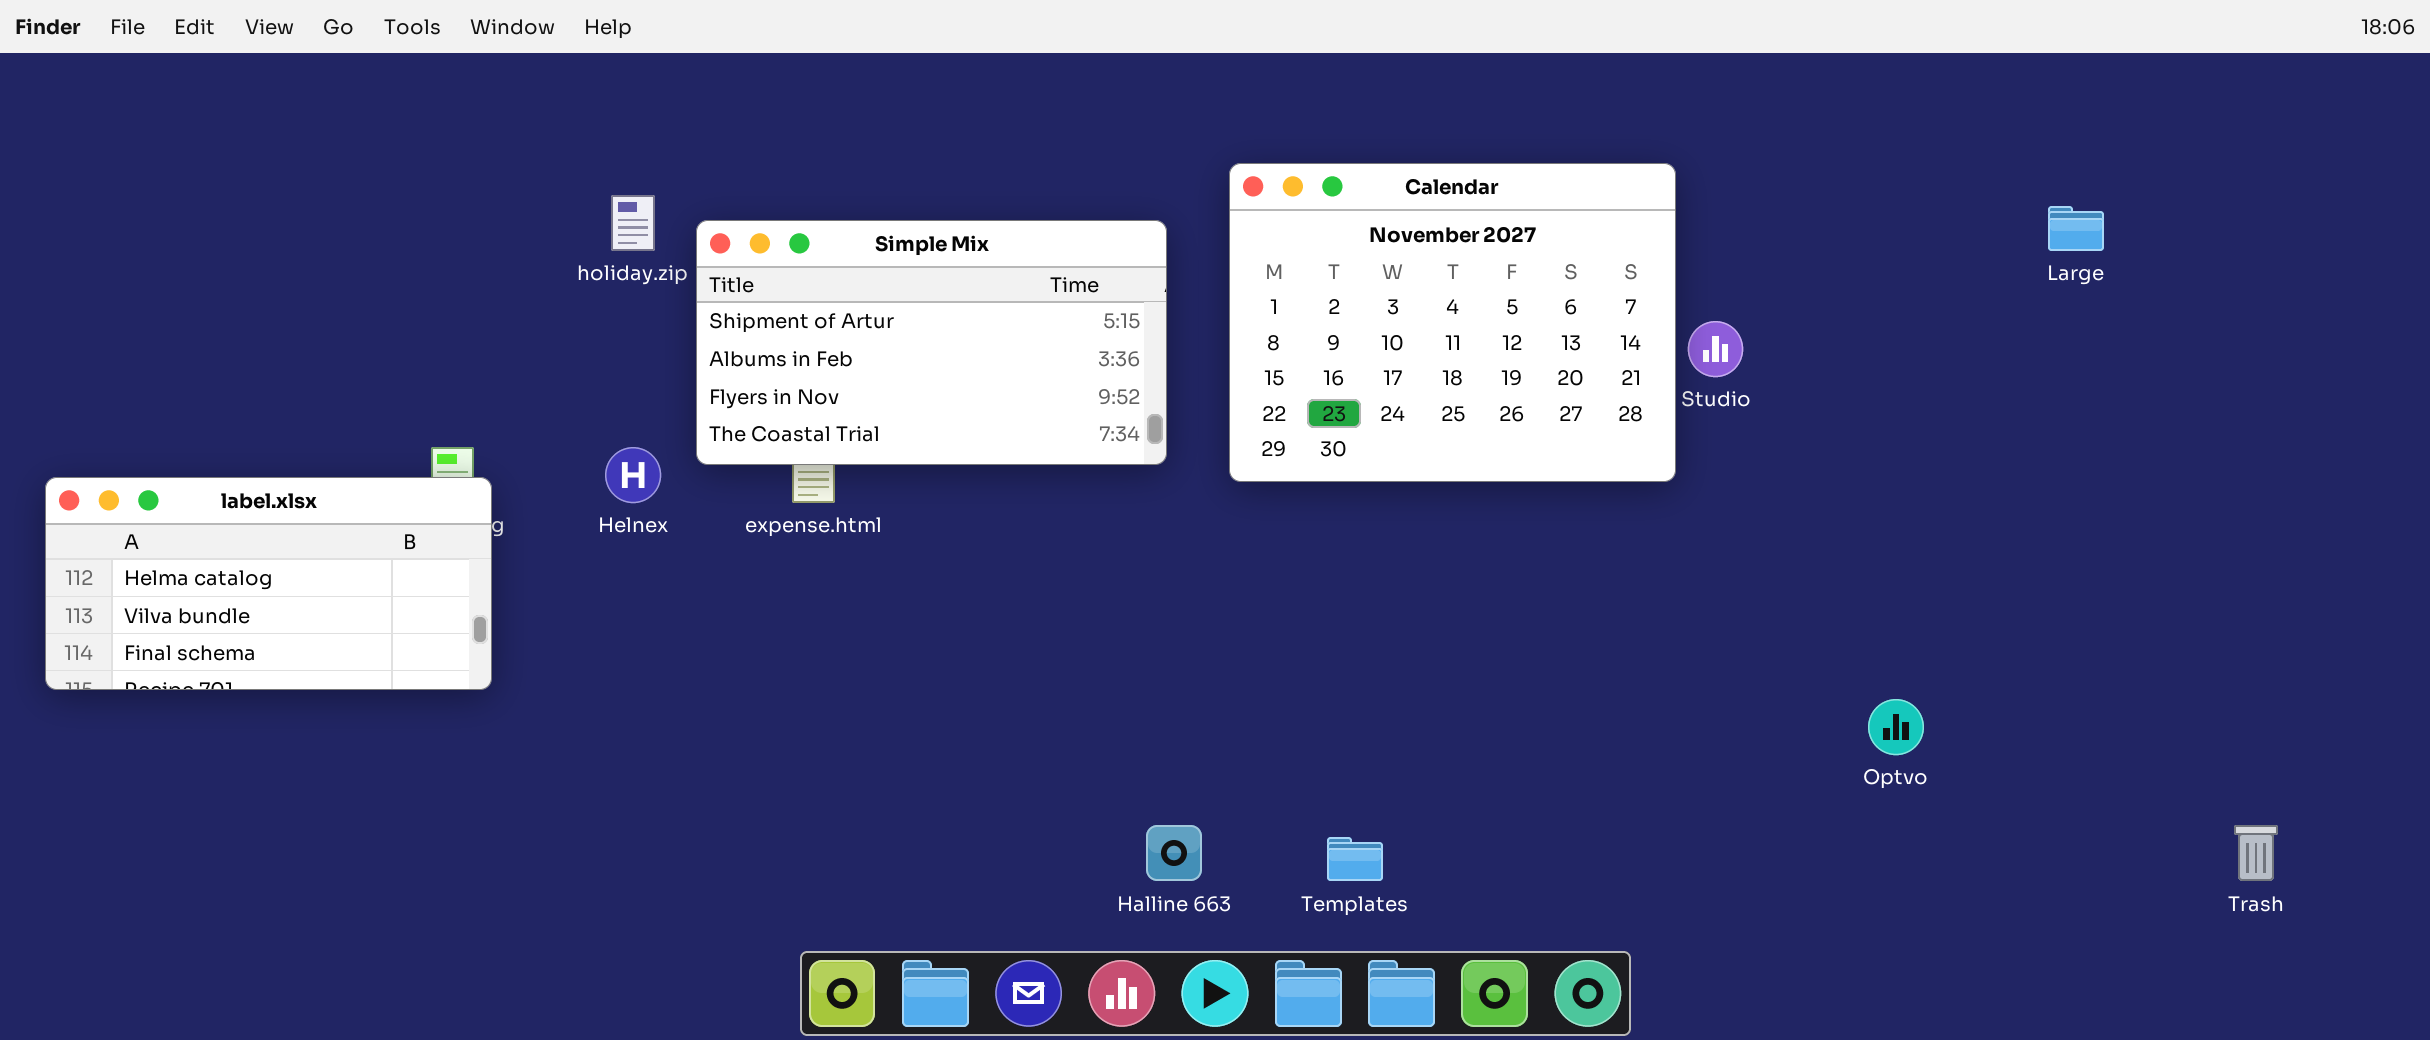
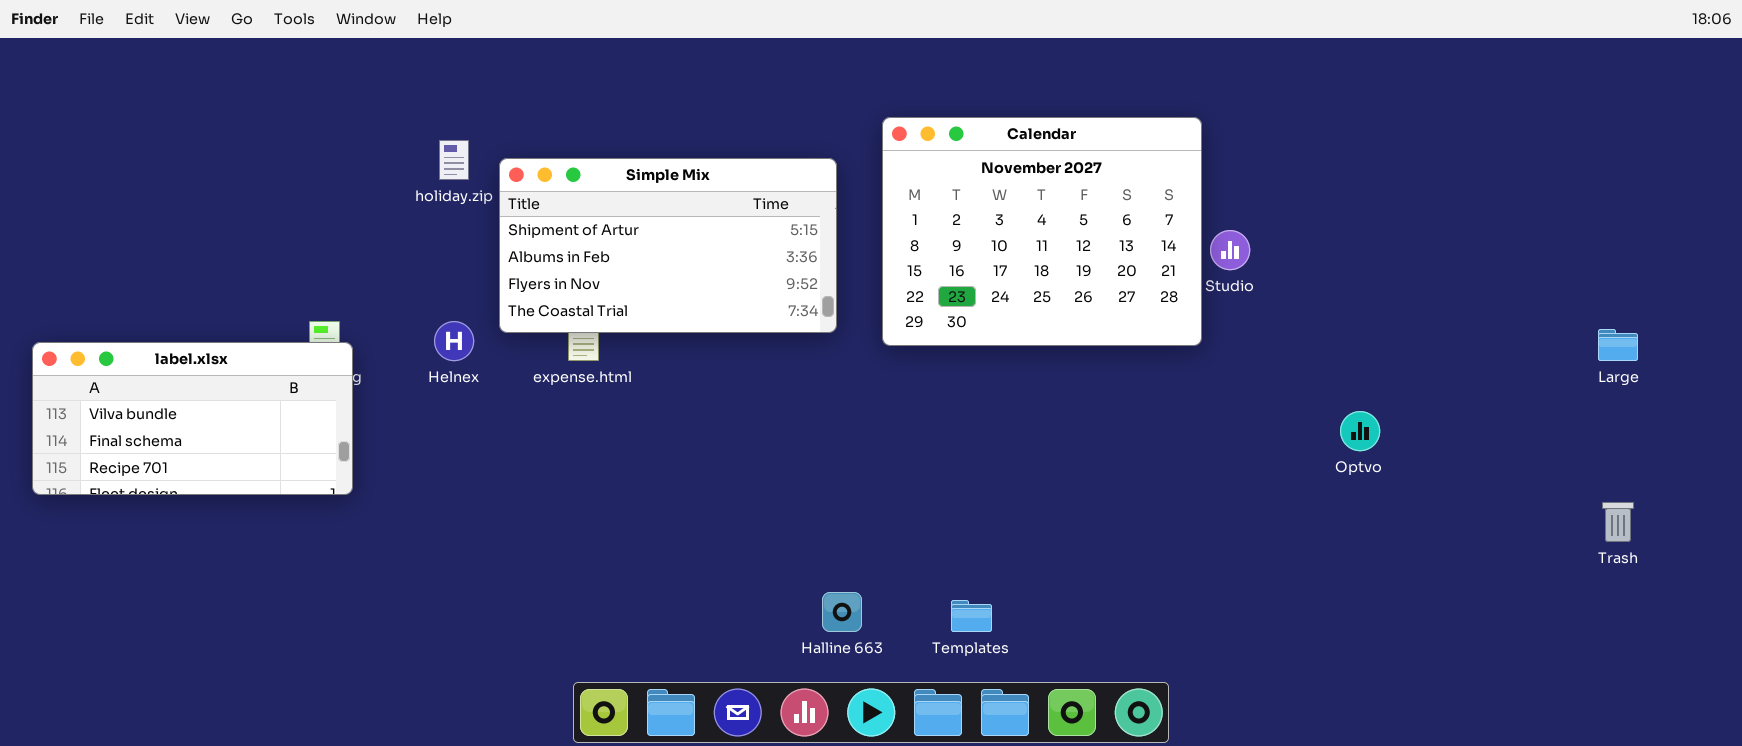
Large: [2048,206,2104,251] -> [1598,329,1638,361], moved
label.xlsx: [45,477,492,690] -> [32,342,353,495], scrolled down 1 row
Optvo: [1868,699,1924,755] -> [1340,411,1380,451], moved
Trash: [2234,825,2278,881] -> [1602,502,1634,542], moved

